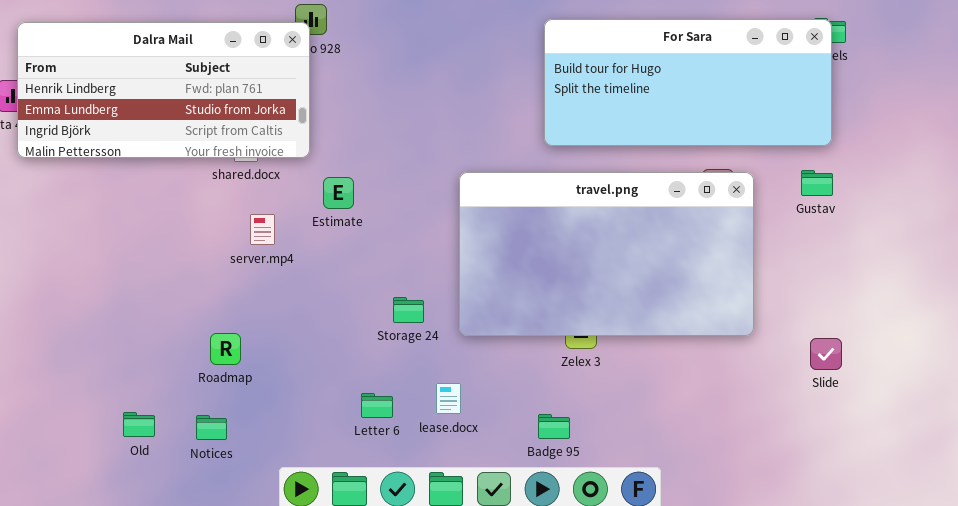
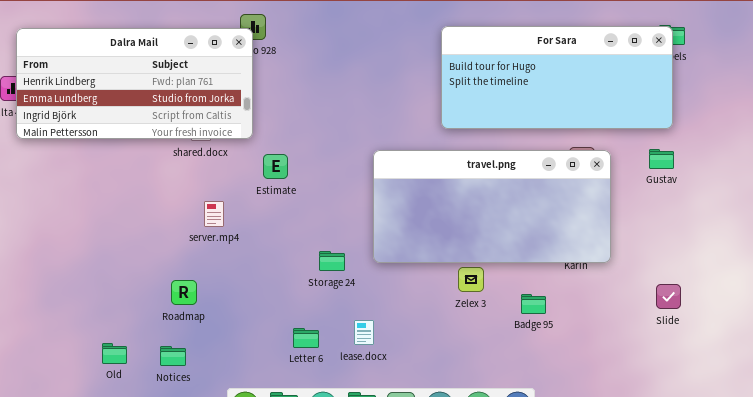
travel.png: [459,172,754,336] -> [373,150,611,263], resized
server.mp4: [250,214,275,245] -> [204,201,224,227], moved
Badge 95: [538,414,570,439] -> [521,294,546,314], moved

